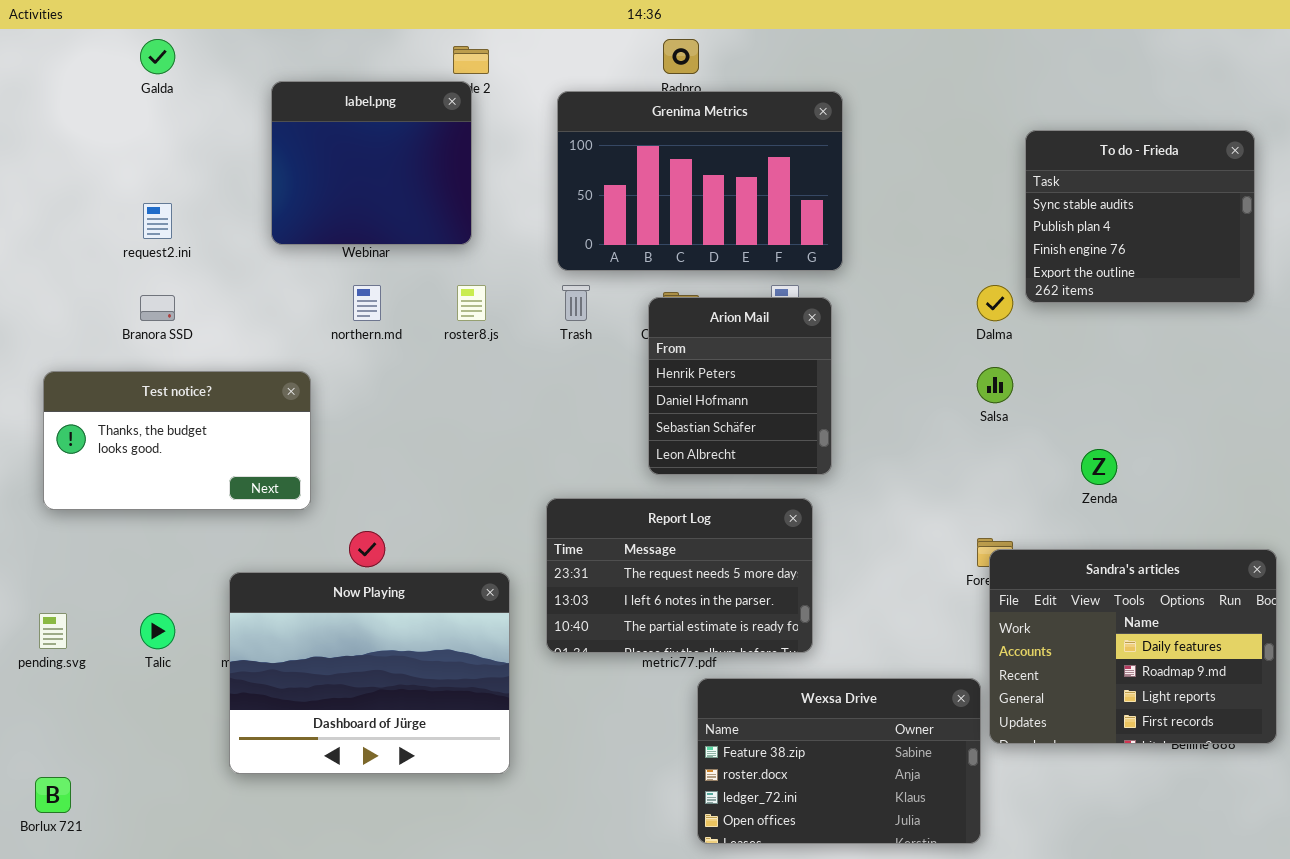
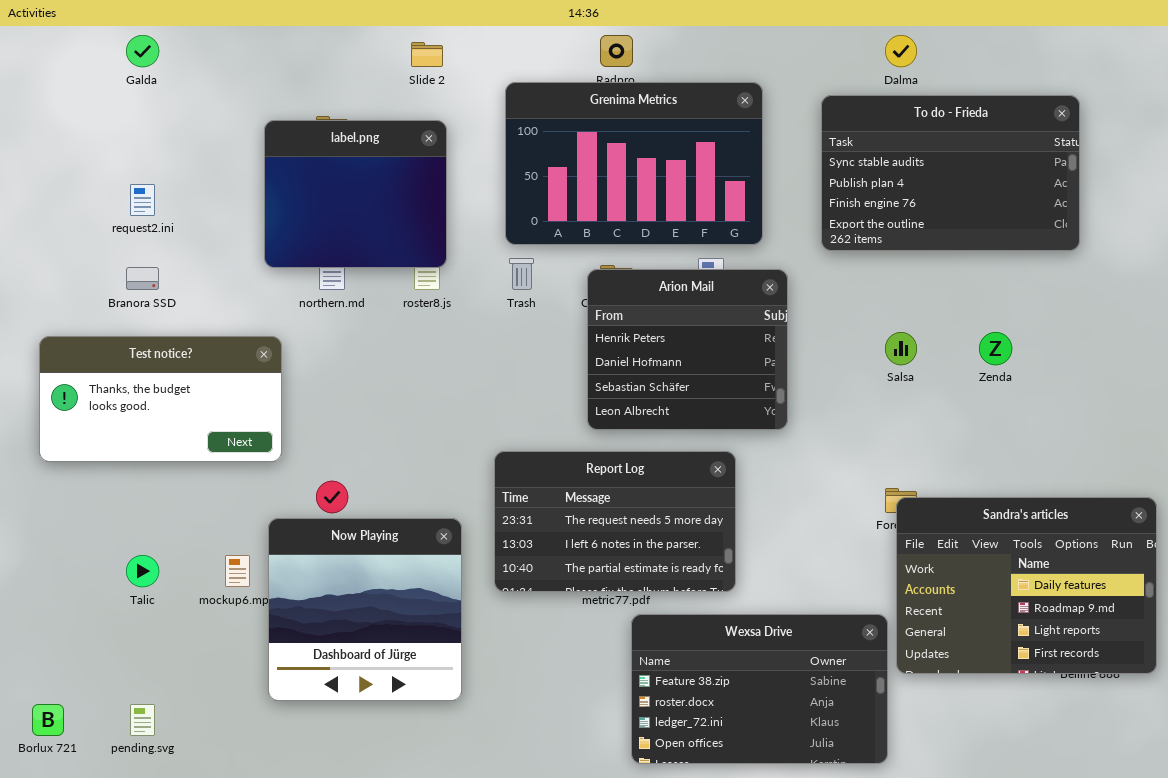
label.png: [271,81,472,245] -> [264,120,447,268], moved
To do - Frieda: [1025,130,1255,303] -> [821,95,1080,251], moved, resized
Dalma: [977,285,1013,321] -> [885,35,917,67], moved
Arion Mail: [648,297,832,475] -> [587,269,788,430], resized
Zenda: [1081,449,1117,485] -> [979,332,1012,365], moved
Now Playing: [229,572,510,774] -> [268,518,462,701], resized
pending.svg: [39,613,67,649] -> [130,704,155,736], moved

